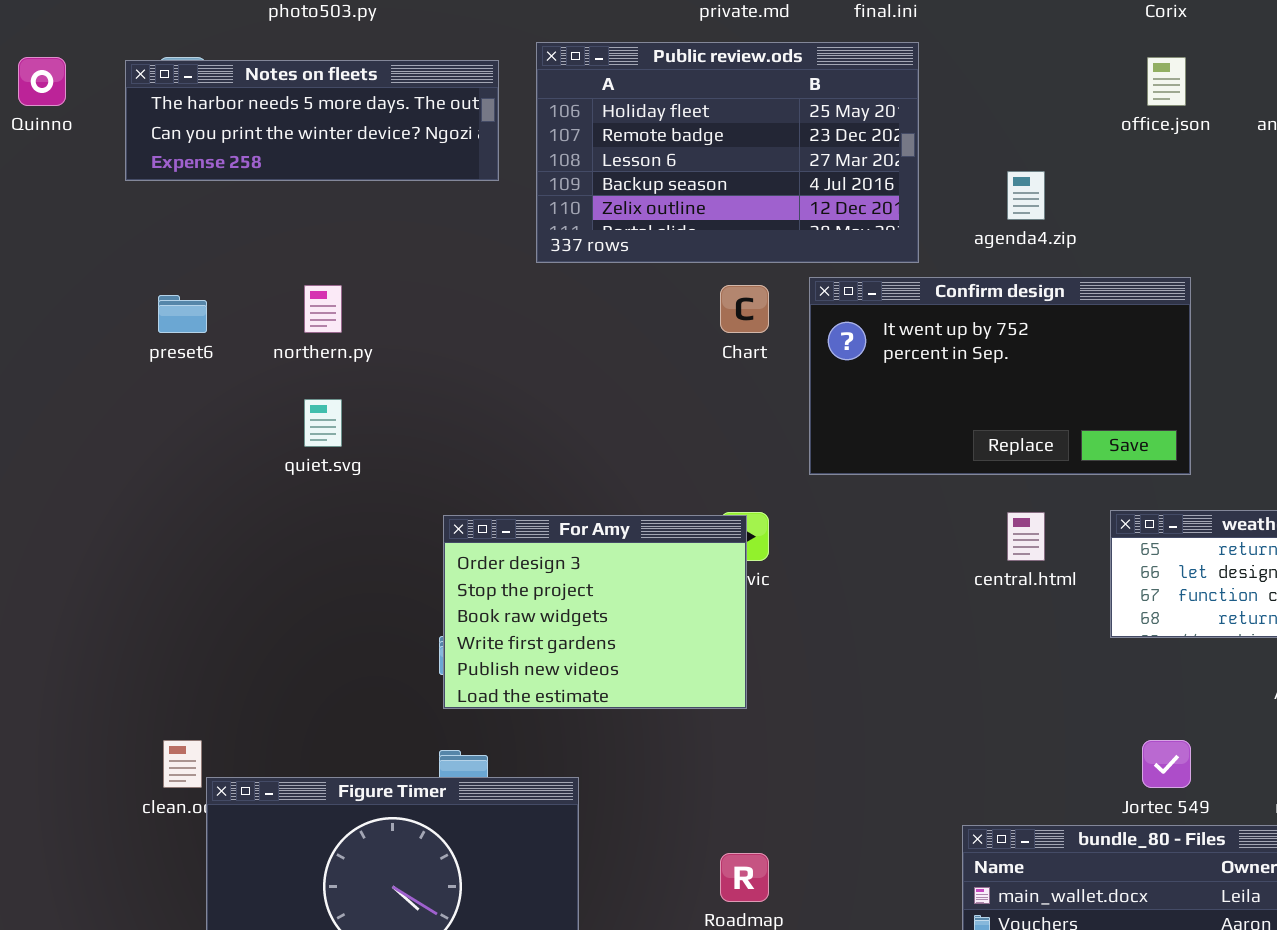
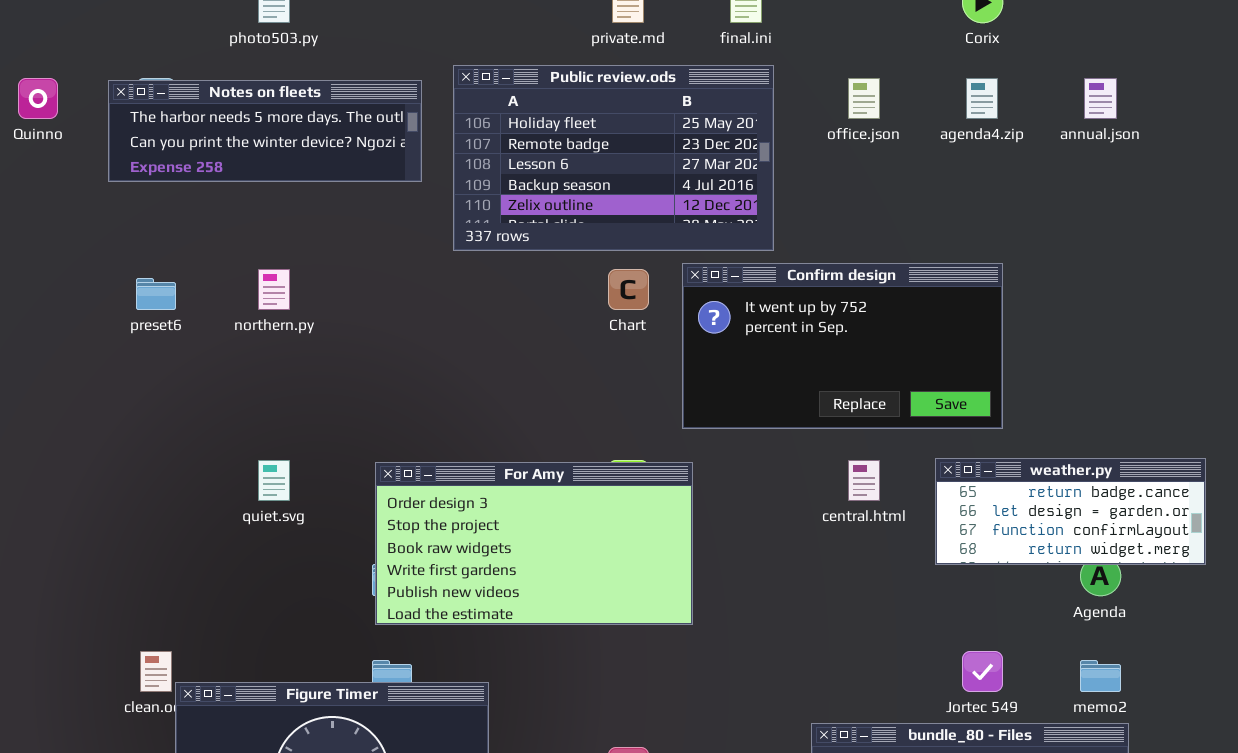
office.json: [1147,57,1186,106] -> [848,78,880,119], moved
agenda4.zip: [1007,171,1045,220] -> [966,78,998,119], moved
quiet.svg: [304,399,342,447] -> [258,460,290,501], moved
For Amy: [443,515,747,709] -> [375,462,693,625], resized

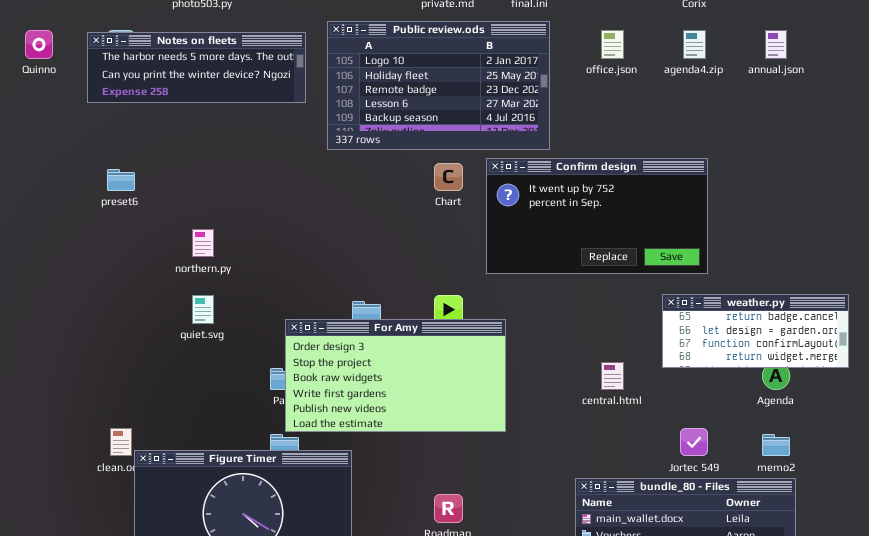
Public review.ods: [453,65,774,251] -> [327,21,550,150], scrolled up 1 row
northern.py: [258,269,290,310] -> [192,229,214,257], moved
central.html: [848,460,880,501] -> [601,362,624,390], moved
For Amy: [375,462,693,625] -> [285,319,506,432], moved

